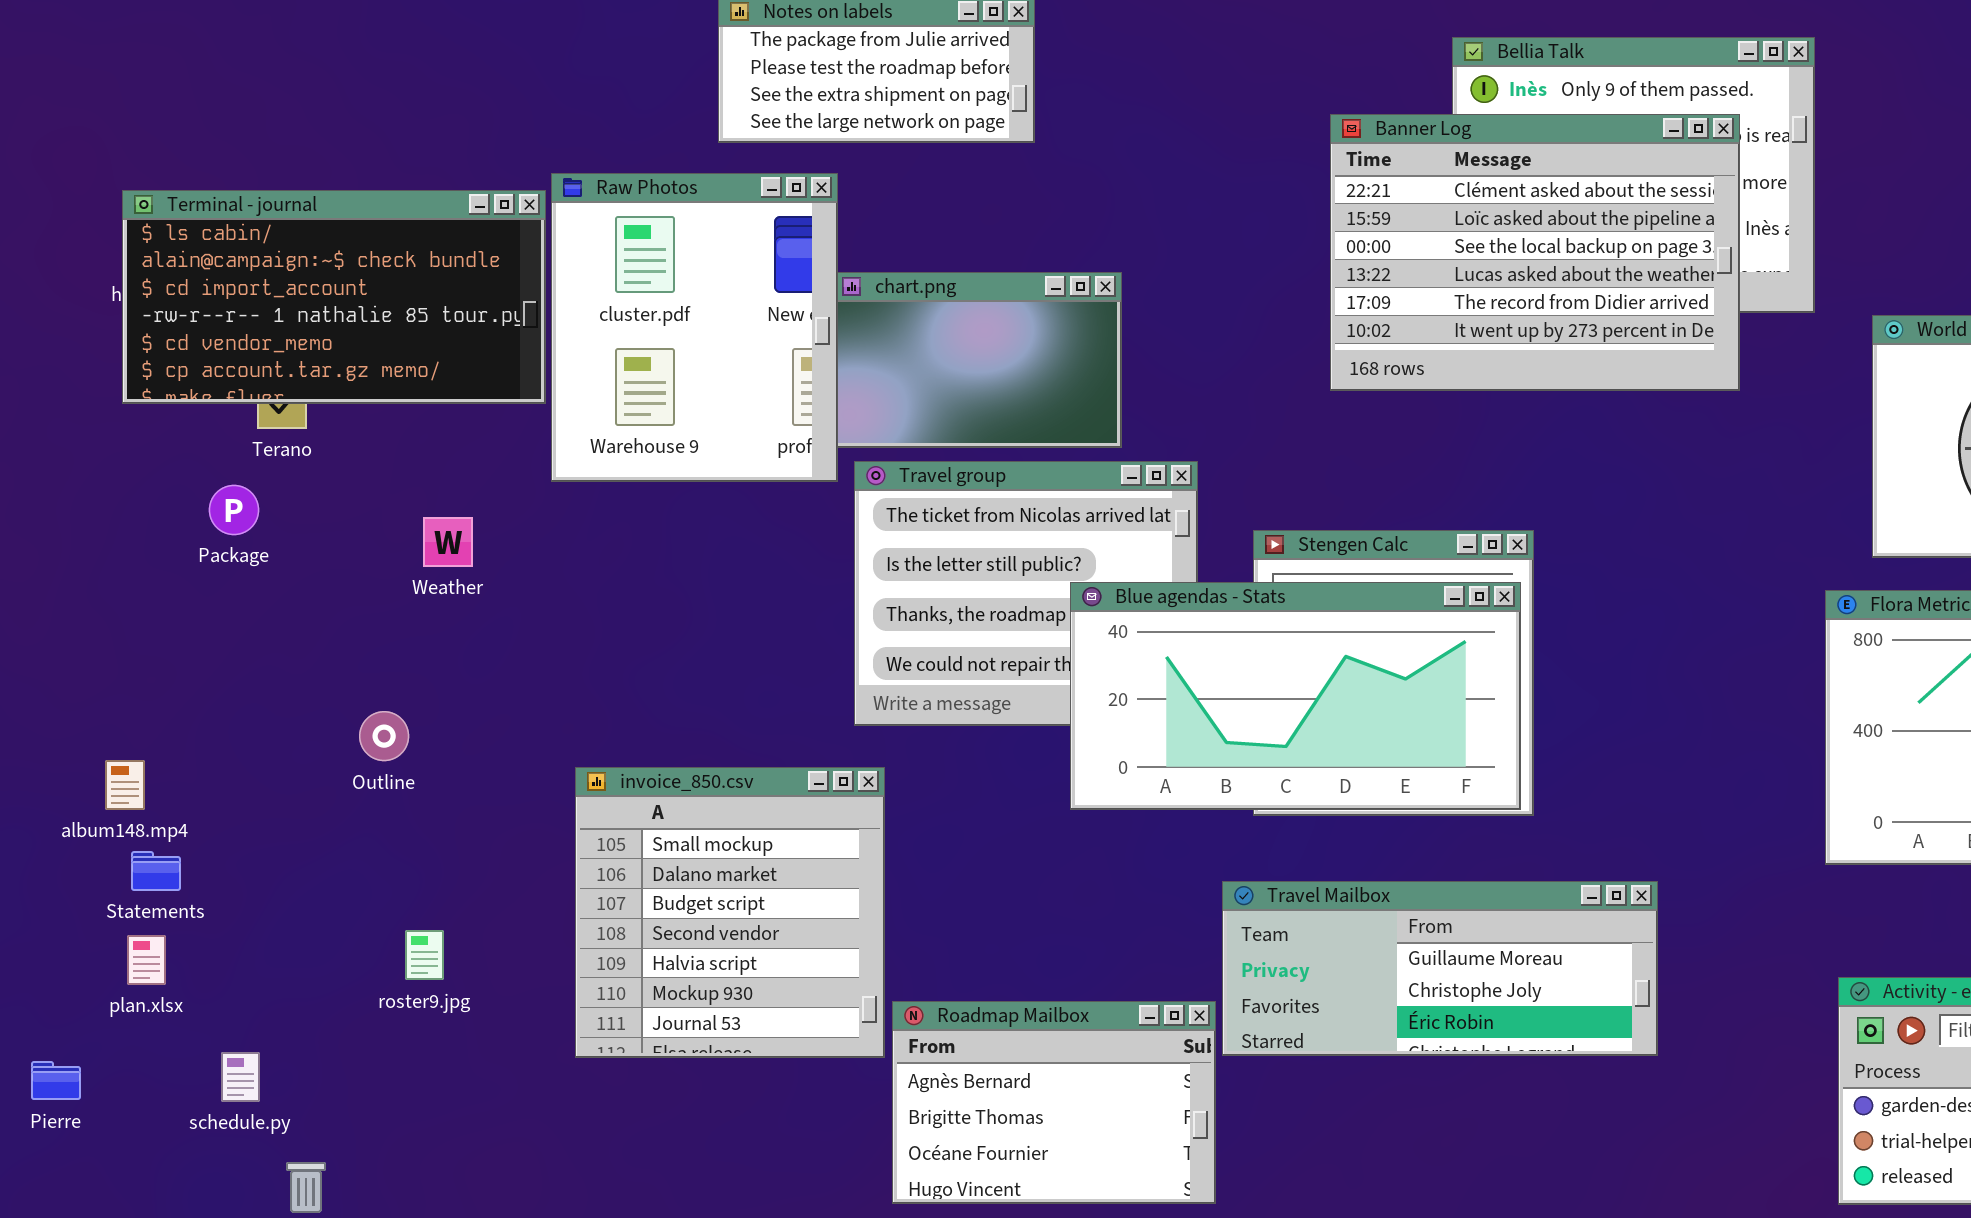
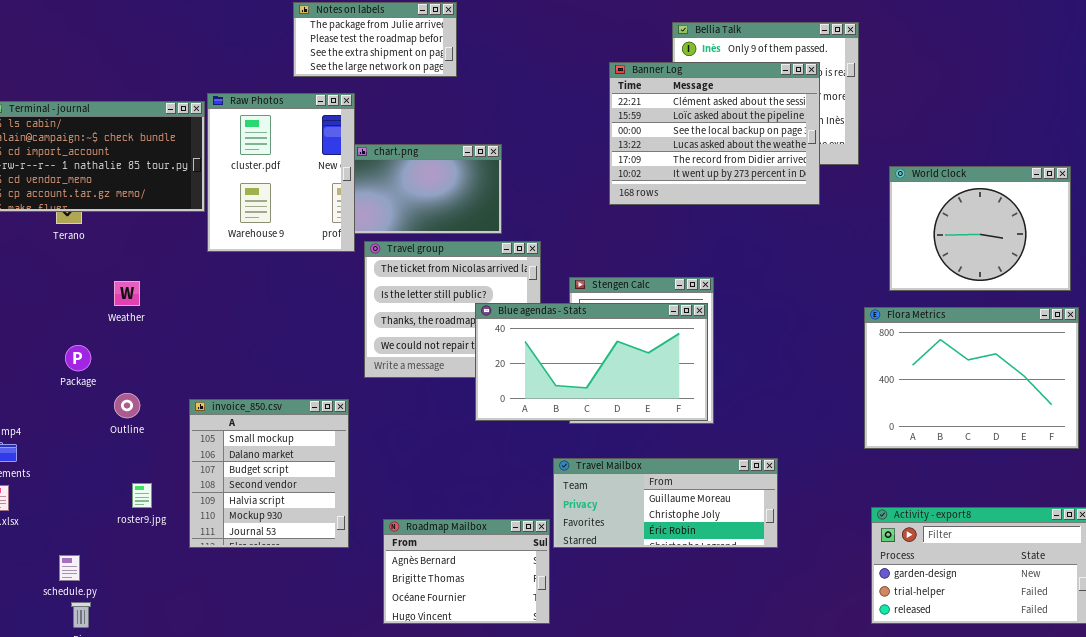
Package: [209,485,259,535] -> [65,345,91,371], moved
Weather: [423,517,473,567] -> [114,281,140,306], moved
Outline: [359,711,409,761] -> [114,393,140,418], moved
invoice_850.csv: [575,767,885,1058] -> [189,399,349,548], moved
schedule.py: [221,1052,260,1102] -> [59,555,80,581], moved

